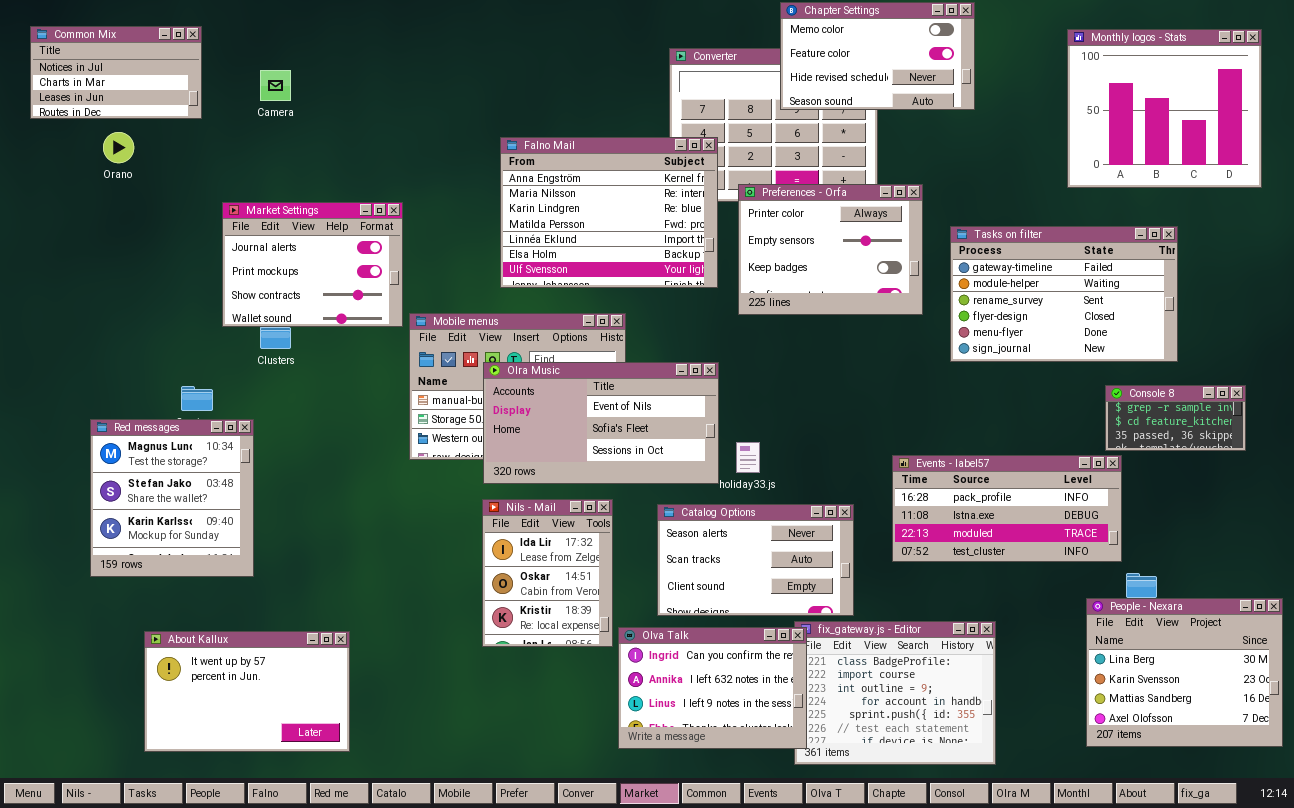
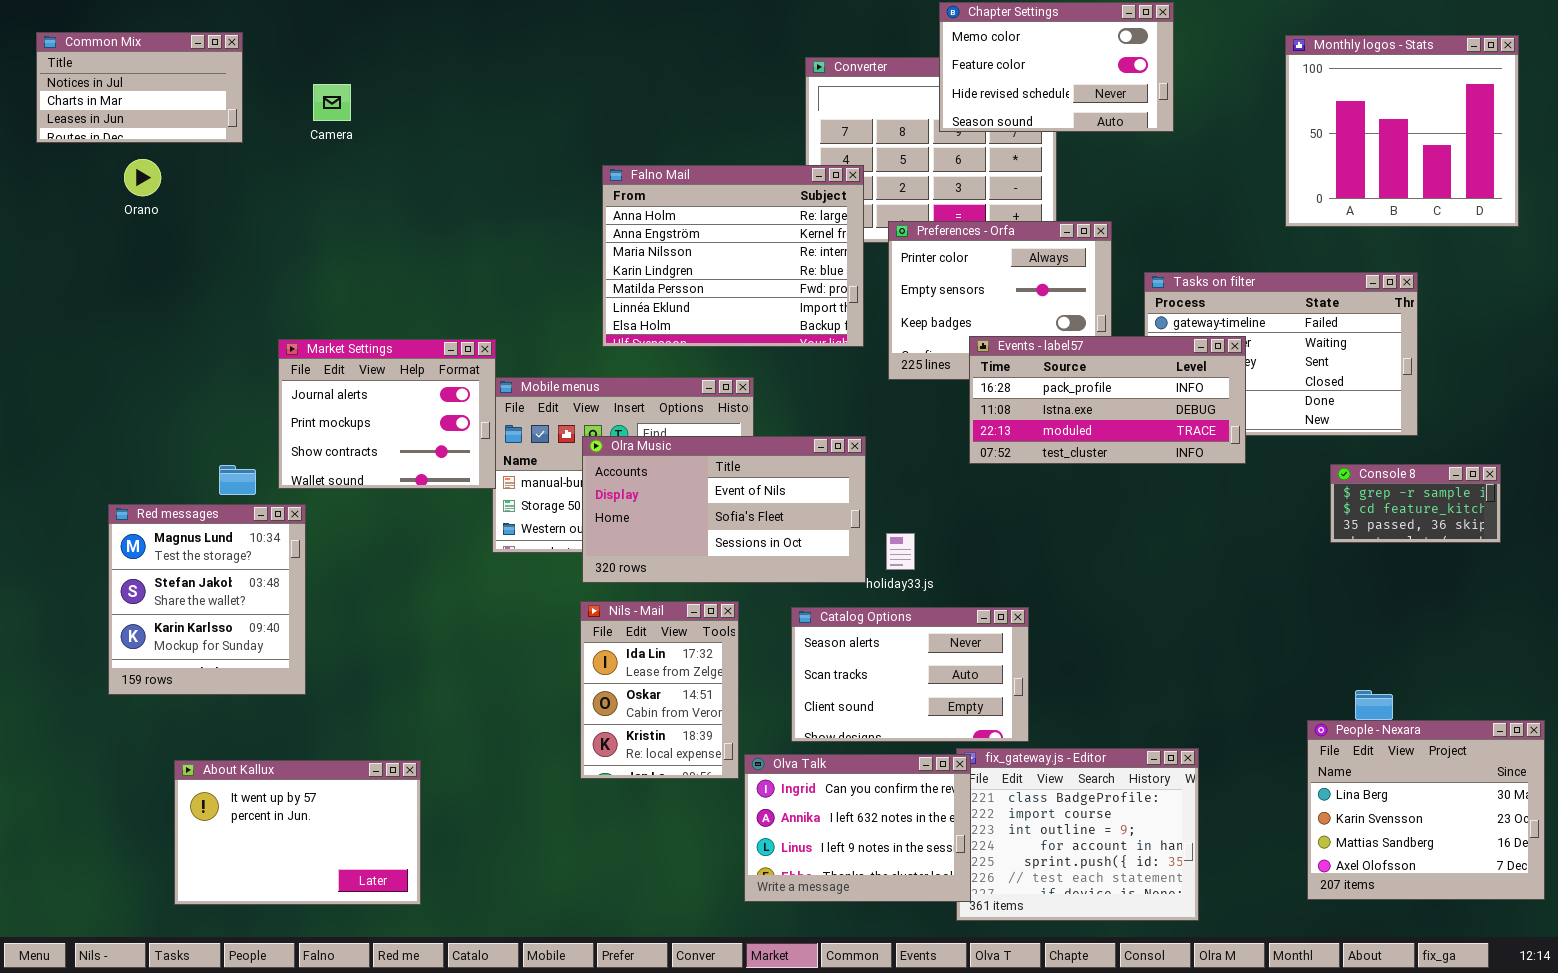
Falno Mail: [500,137,718,288] -> [602,165,864,347], scrolled up 1 row
Market Settings: [222,202,403,327] -> [278,339,496,489], moved
Events - label57: [892,455,1122,562] -> [969,336,1246,464], moved

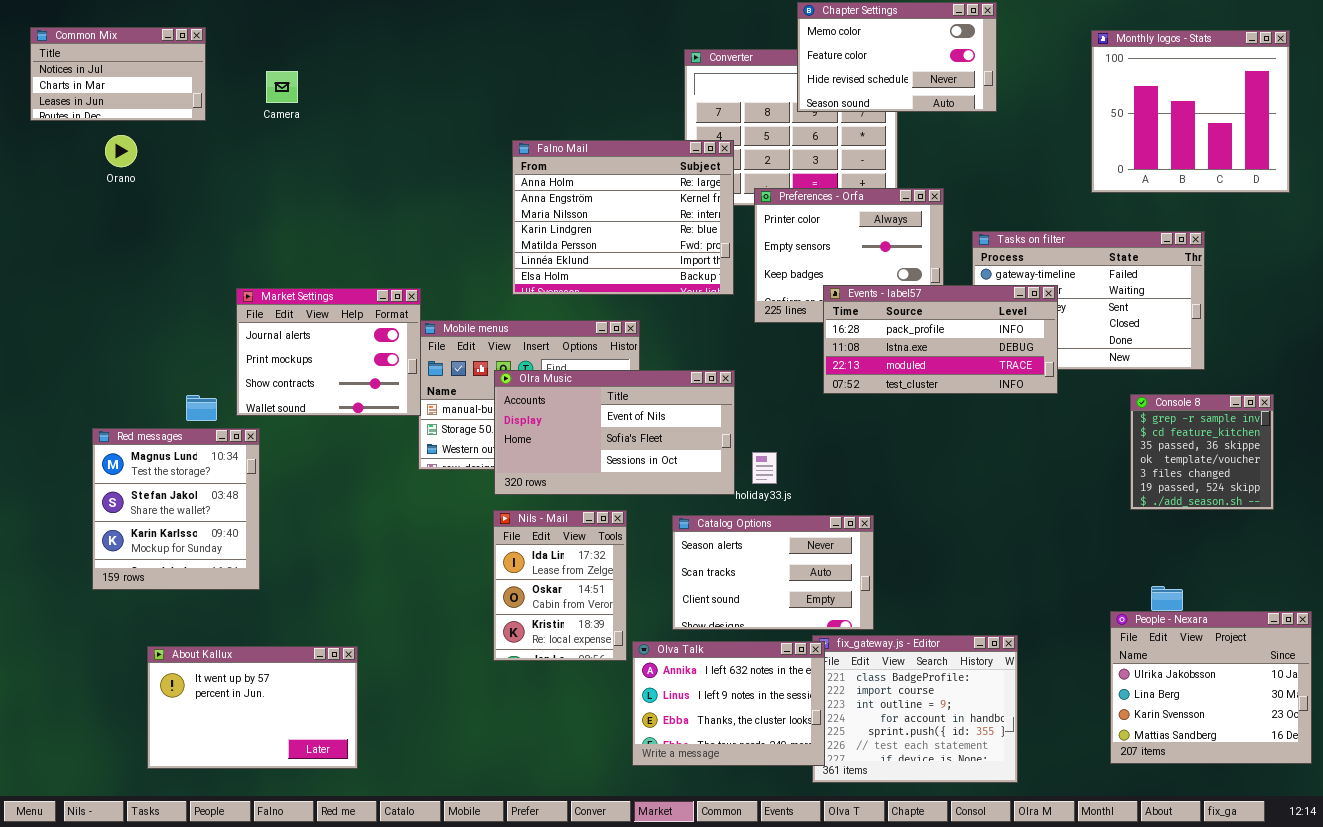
Console 8: [1330,464,1501,543] -> [1130,394,1274,510], resized
People - Nexara: [1307,720,1545,900] -> [1110,611,1312,764], scrolled up 1 row
Olva Talk: [744,754,971,902] -> [632,641,825,766], scrolled down 1 row

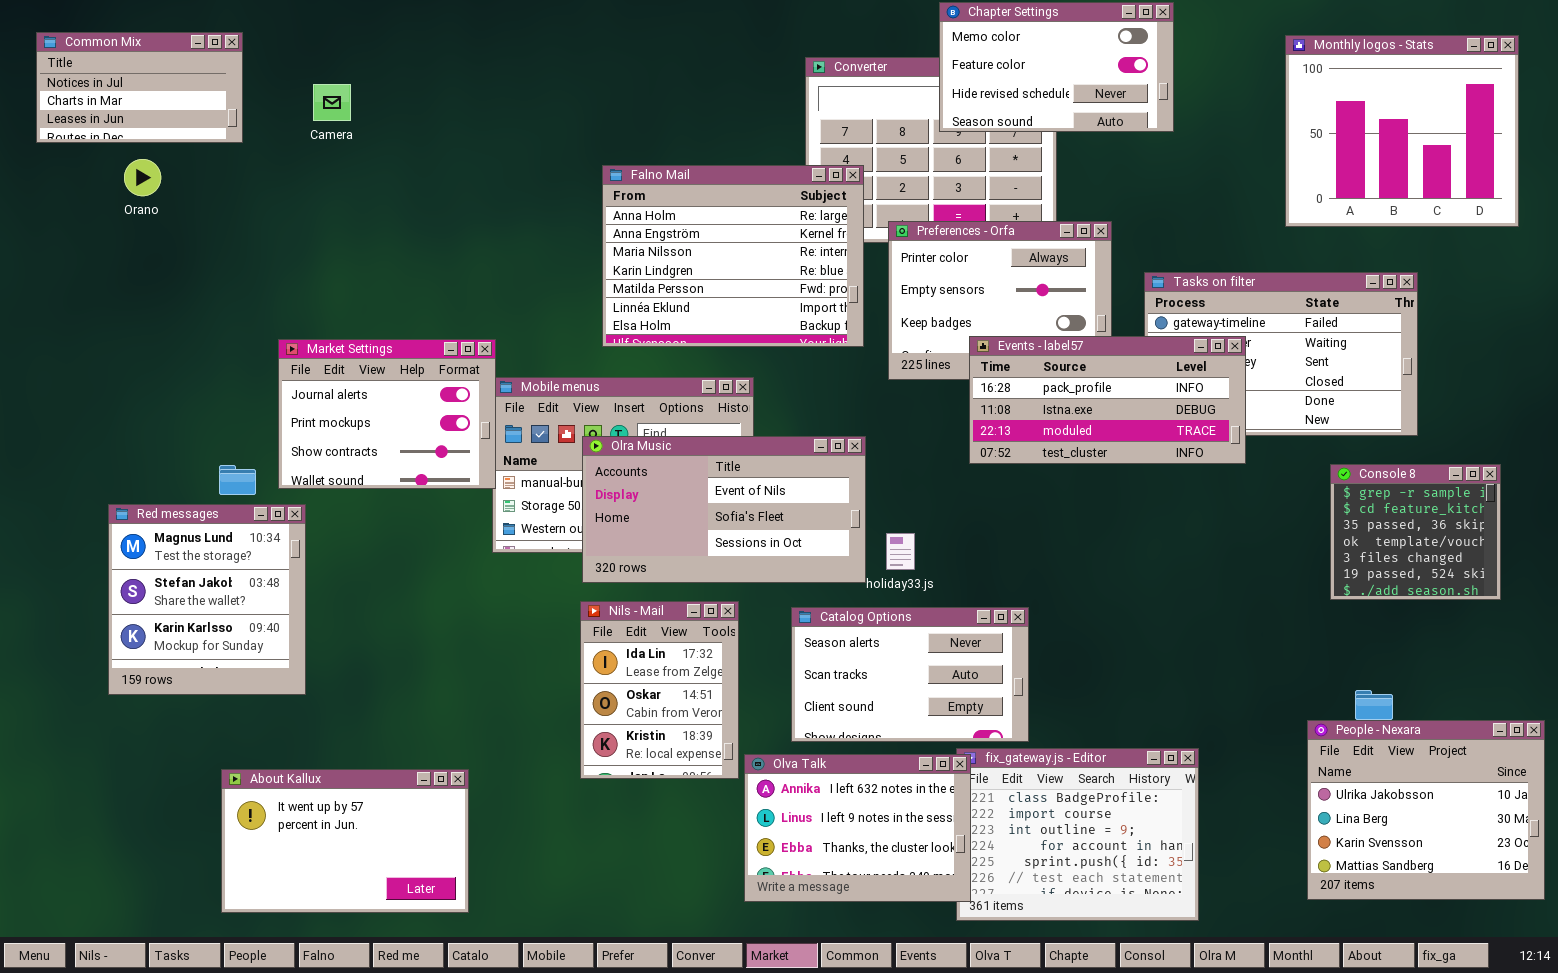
About Kallux: [147,646,358,769] -> [221,769,469,913], moved

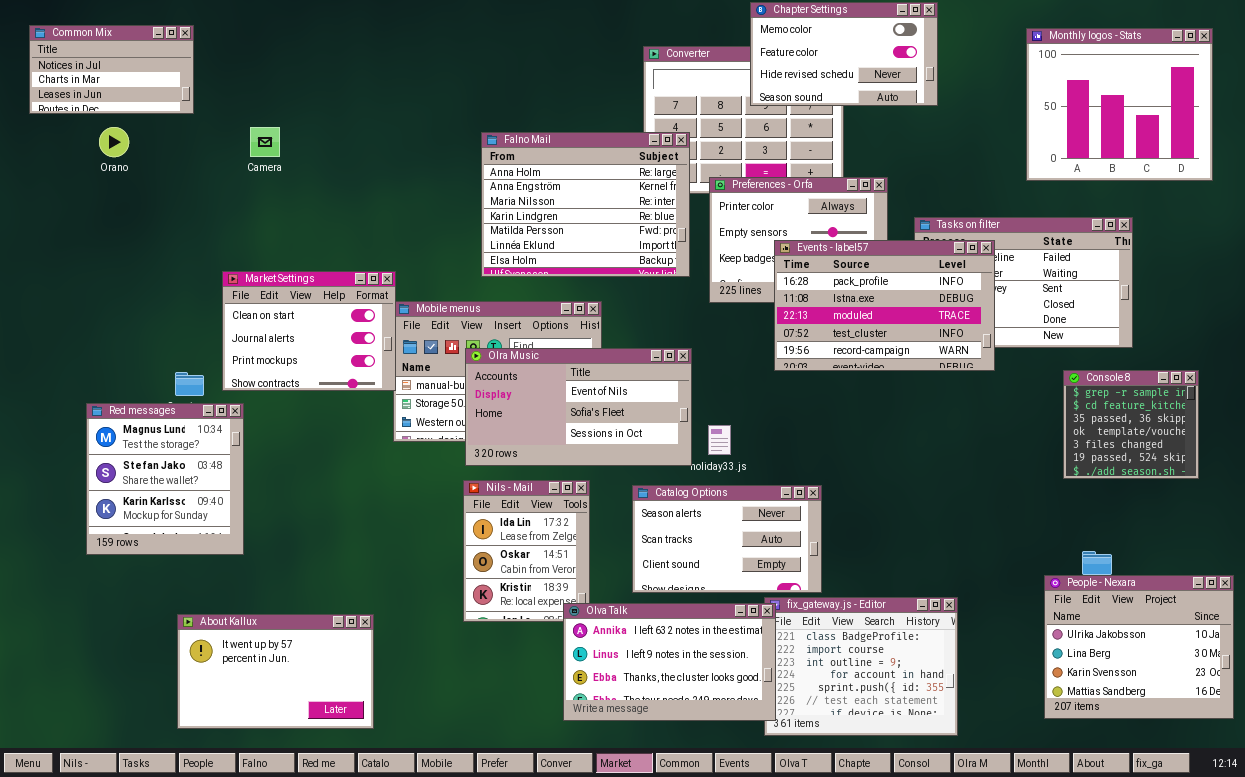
Camera: [313,84,351,121] -> [250,127,280,157], moved
Events - label57: [969,336,1246,464] -> [774,240,995,371], resized
Market Settings: [278,339,496,489] -> [222,271,396,391], scrolled up 1 row
Olva Talk: [744,754,971,902] -> [563,603,776,721], resized

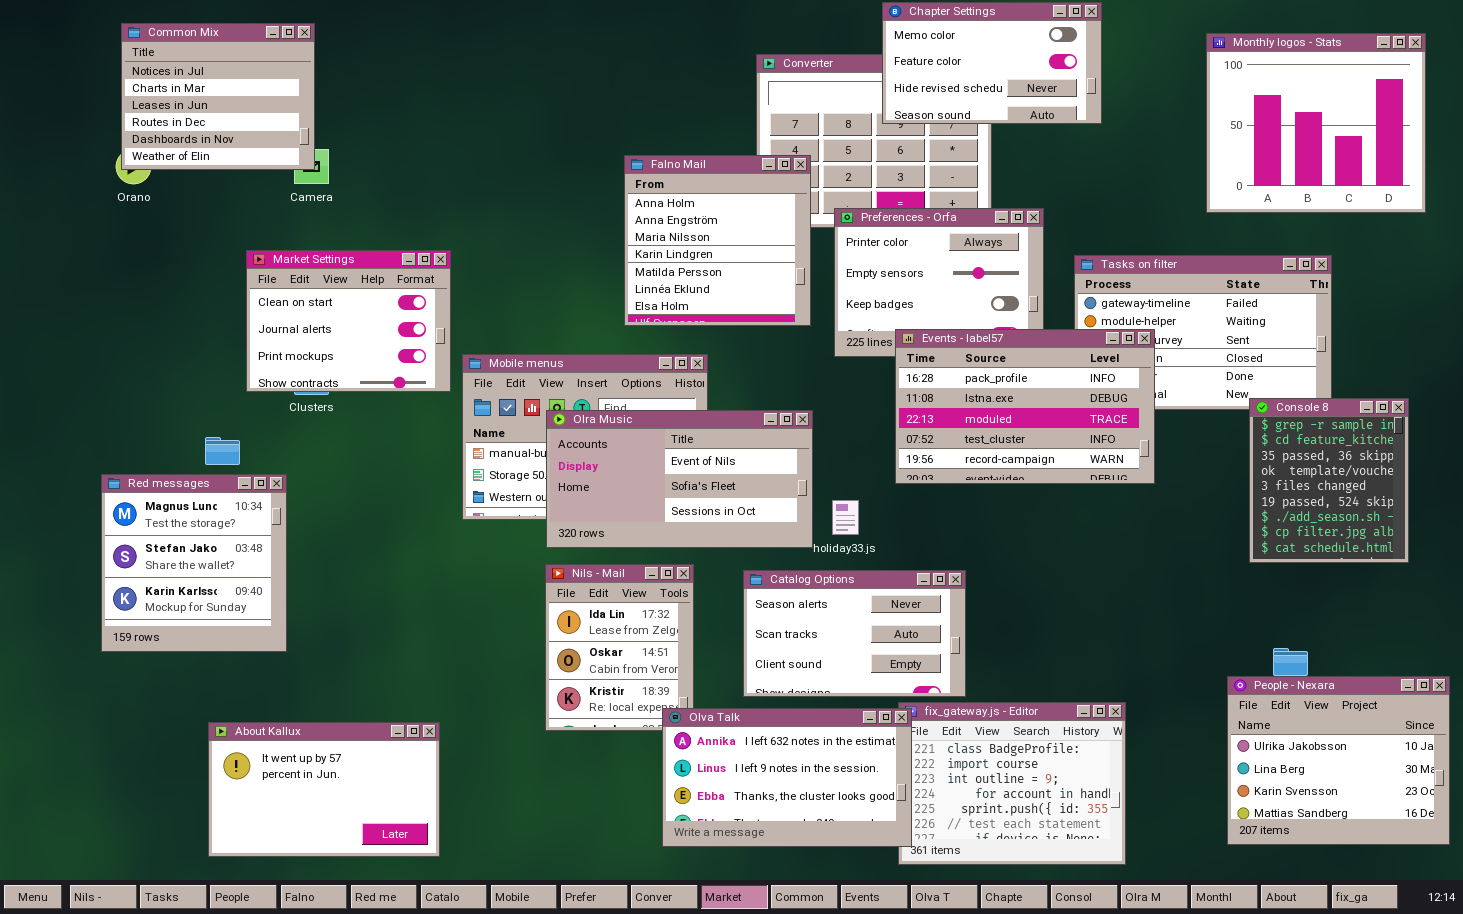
Common Mix: [29,25,194,114] -> [121,23,315,170], moved, resized
Falno Mail: [481,132,690,277] -> [624,155,811,326], resized
Events - label57: [774,240,995,371] -> [895,329,1155,484], moved
Market Settings: [222,271,396,391] -> [246,250,451,392], moved
Console 8: [1063,370,1199,479] -> [1249,398,1409,563], resized

